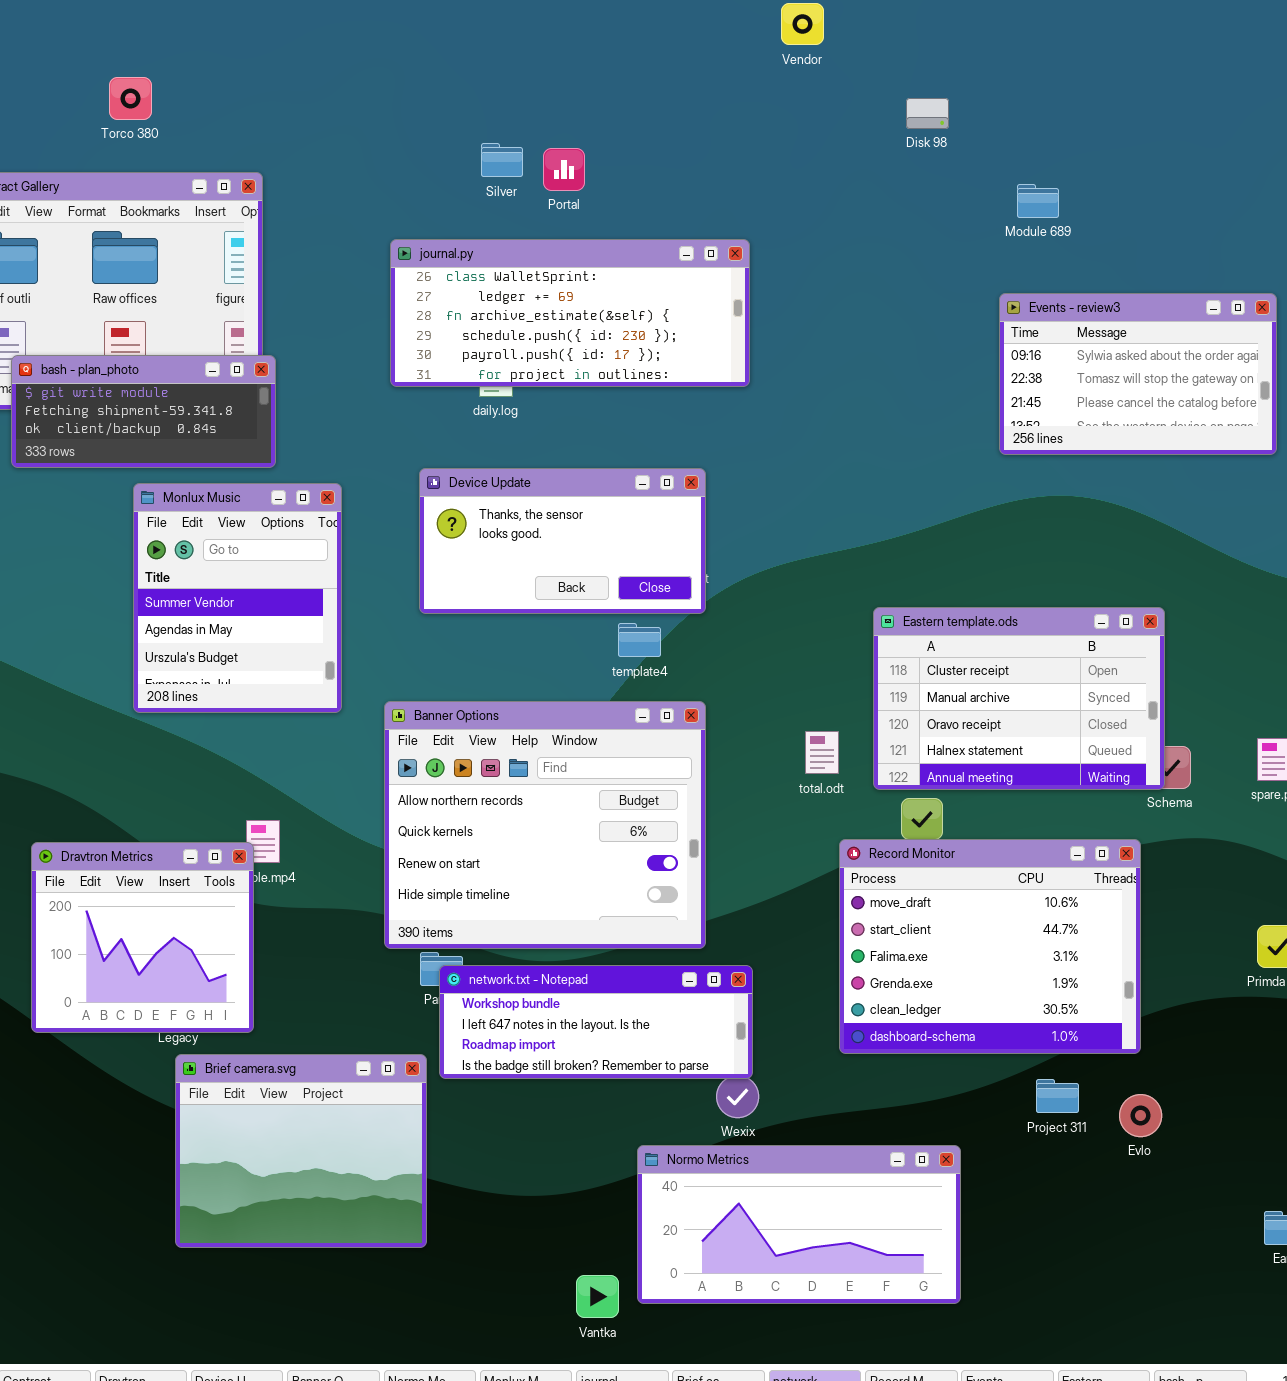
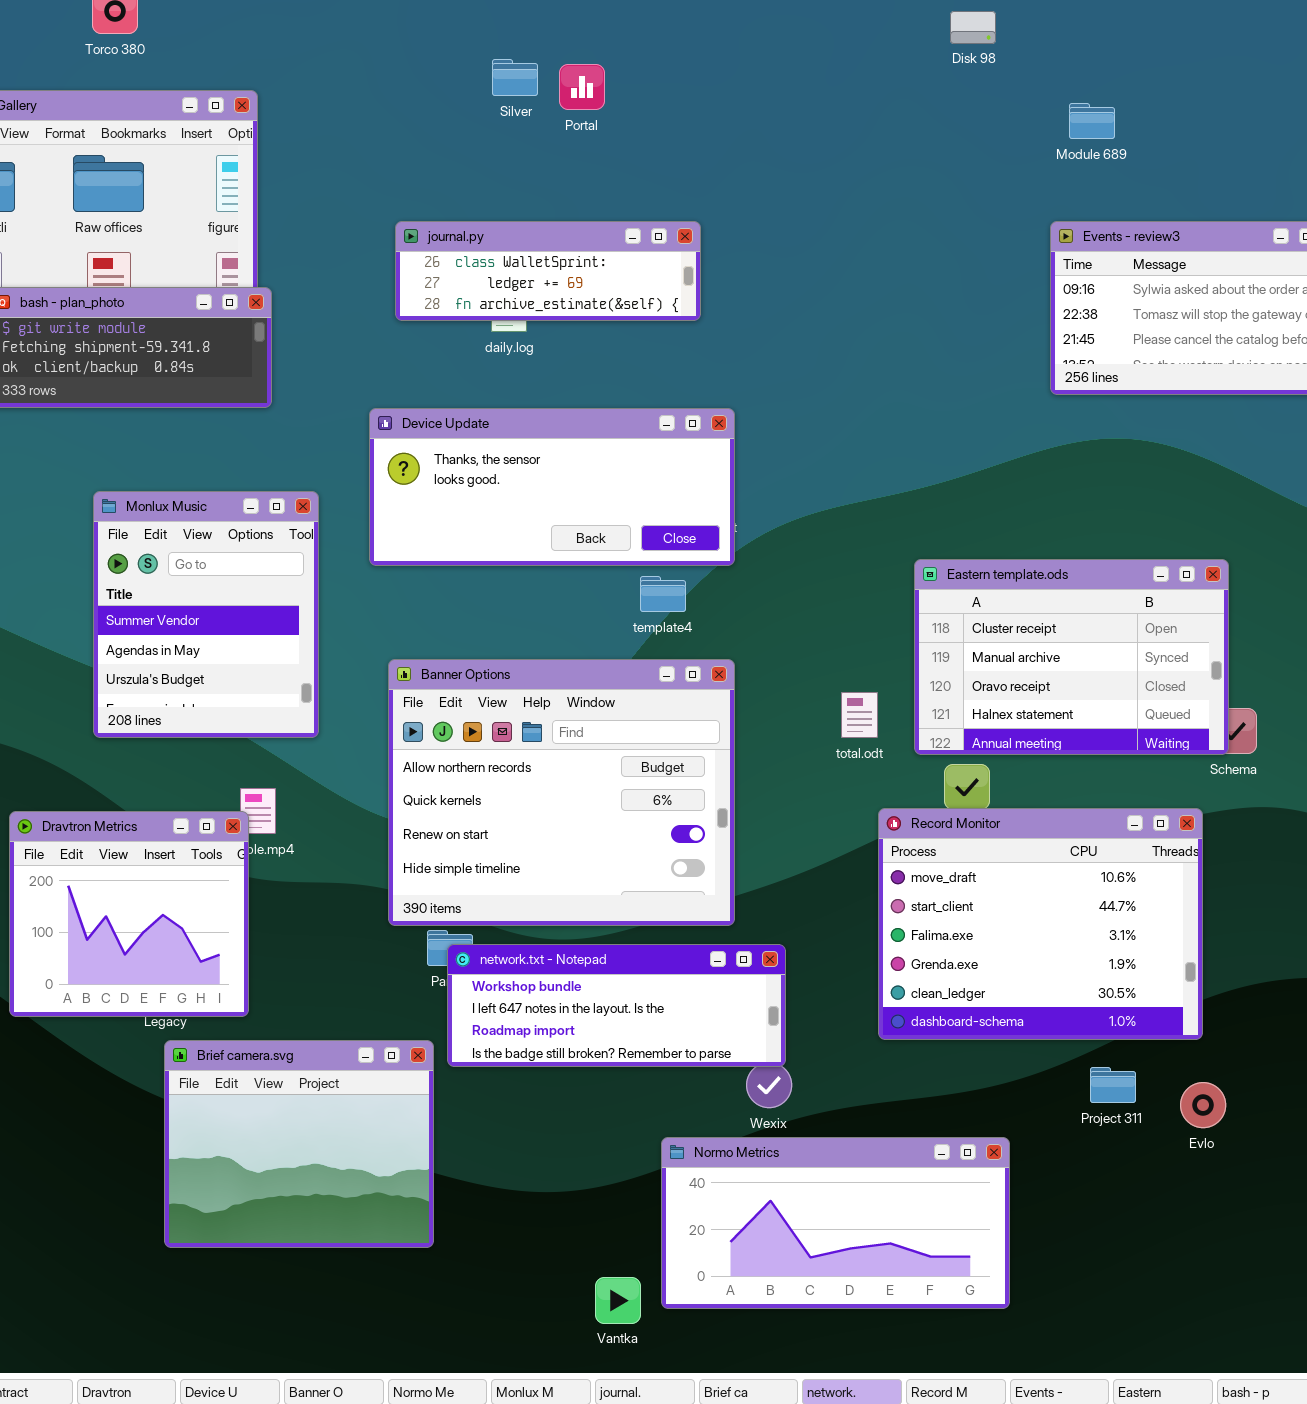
journal.py: [390,239,750,387] -> [395,221,701,321], resized
Device Update: [419,468,706,614] -> [369,408,735,566], resized
Monlux Music: [133,483,342,713] -> [93,491,319,738], moved

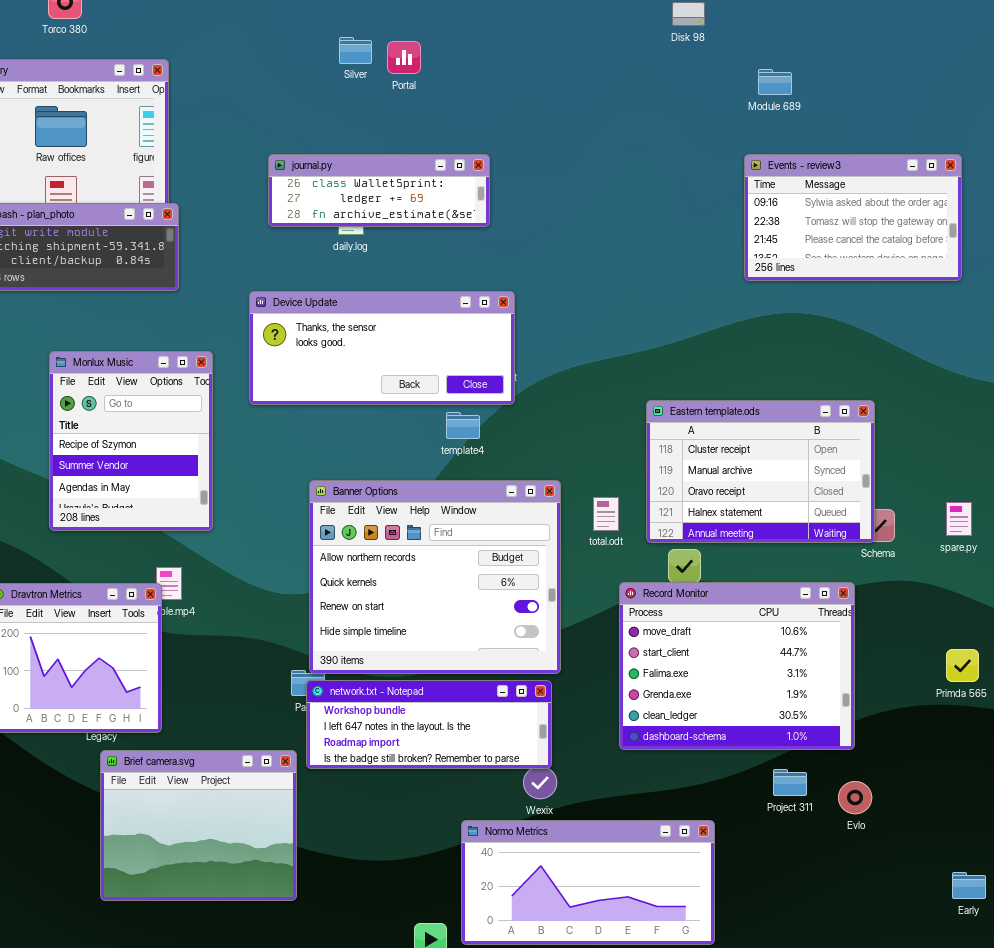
Monlux Music: [93,491,319,738] -> [49,351,213,531], scrolled up 1 row
Banner Options: [388,659,735,926] -> [309,480,561,674], moved

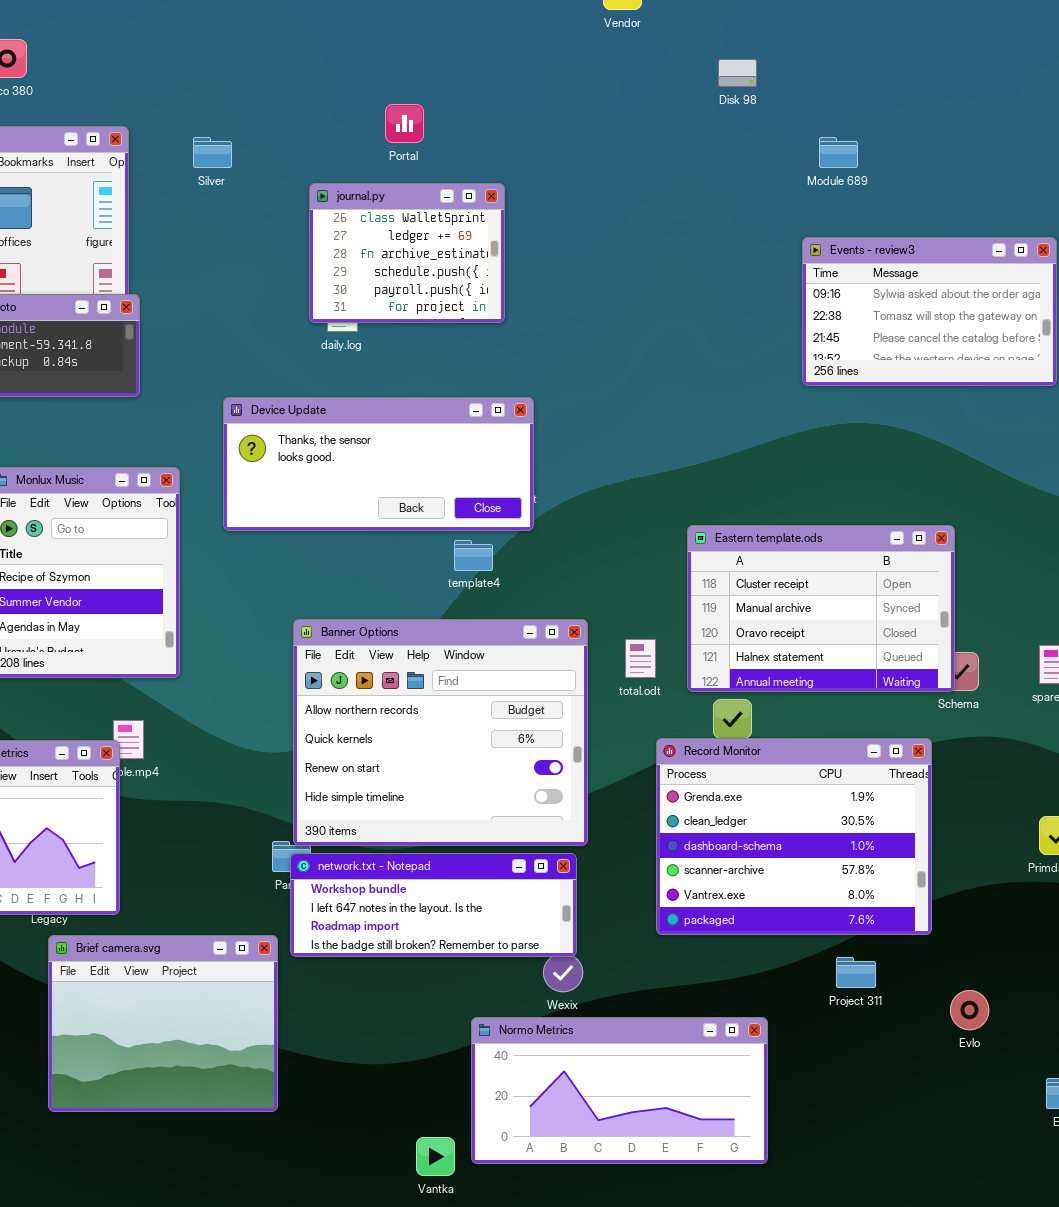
Silver: [339,37,372,64] -> [193,137,232,168], moved
journal.py: [268,154,490,227] -> [309,183,505,323], resized
Record Monitor: [619,582,855,750] -> [656,738,932,935], scrolled down 3 rows
Evlo: [838,781,872,814] -> [950,990,989,1030], moved

